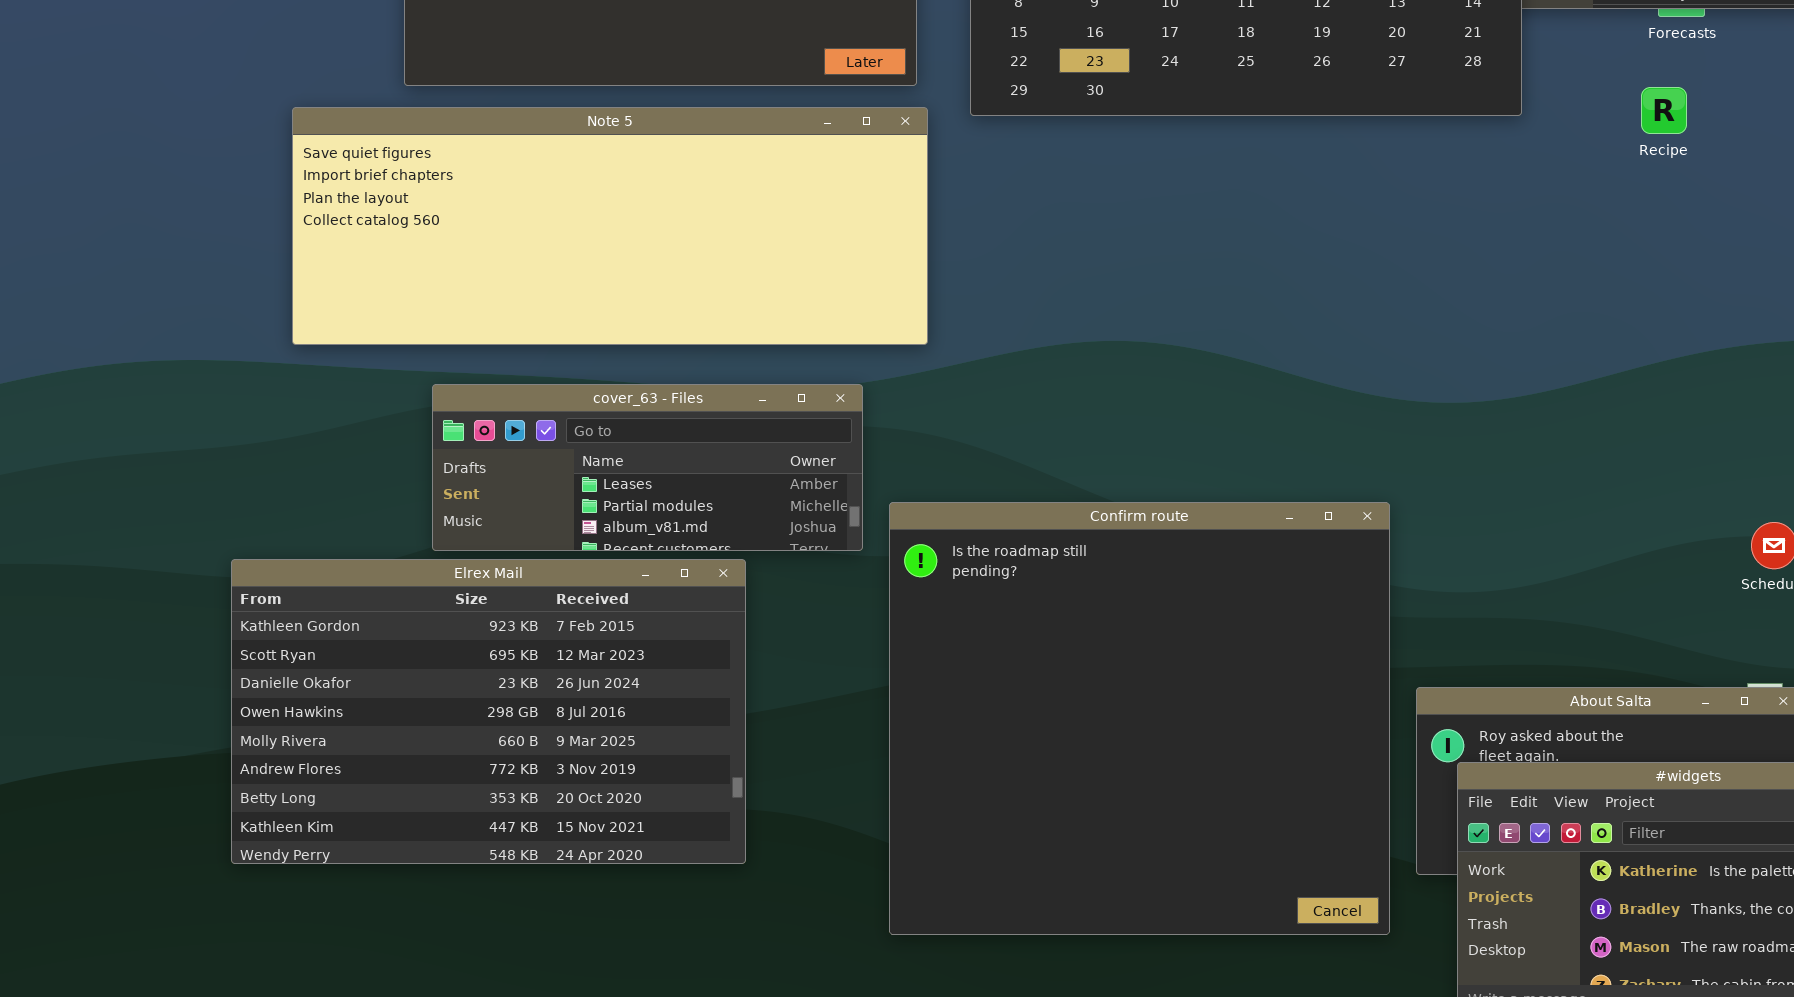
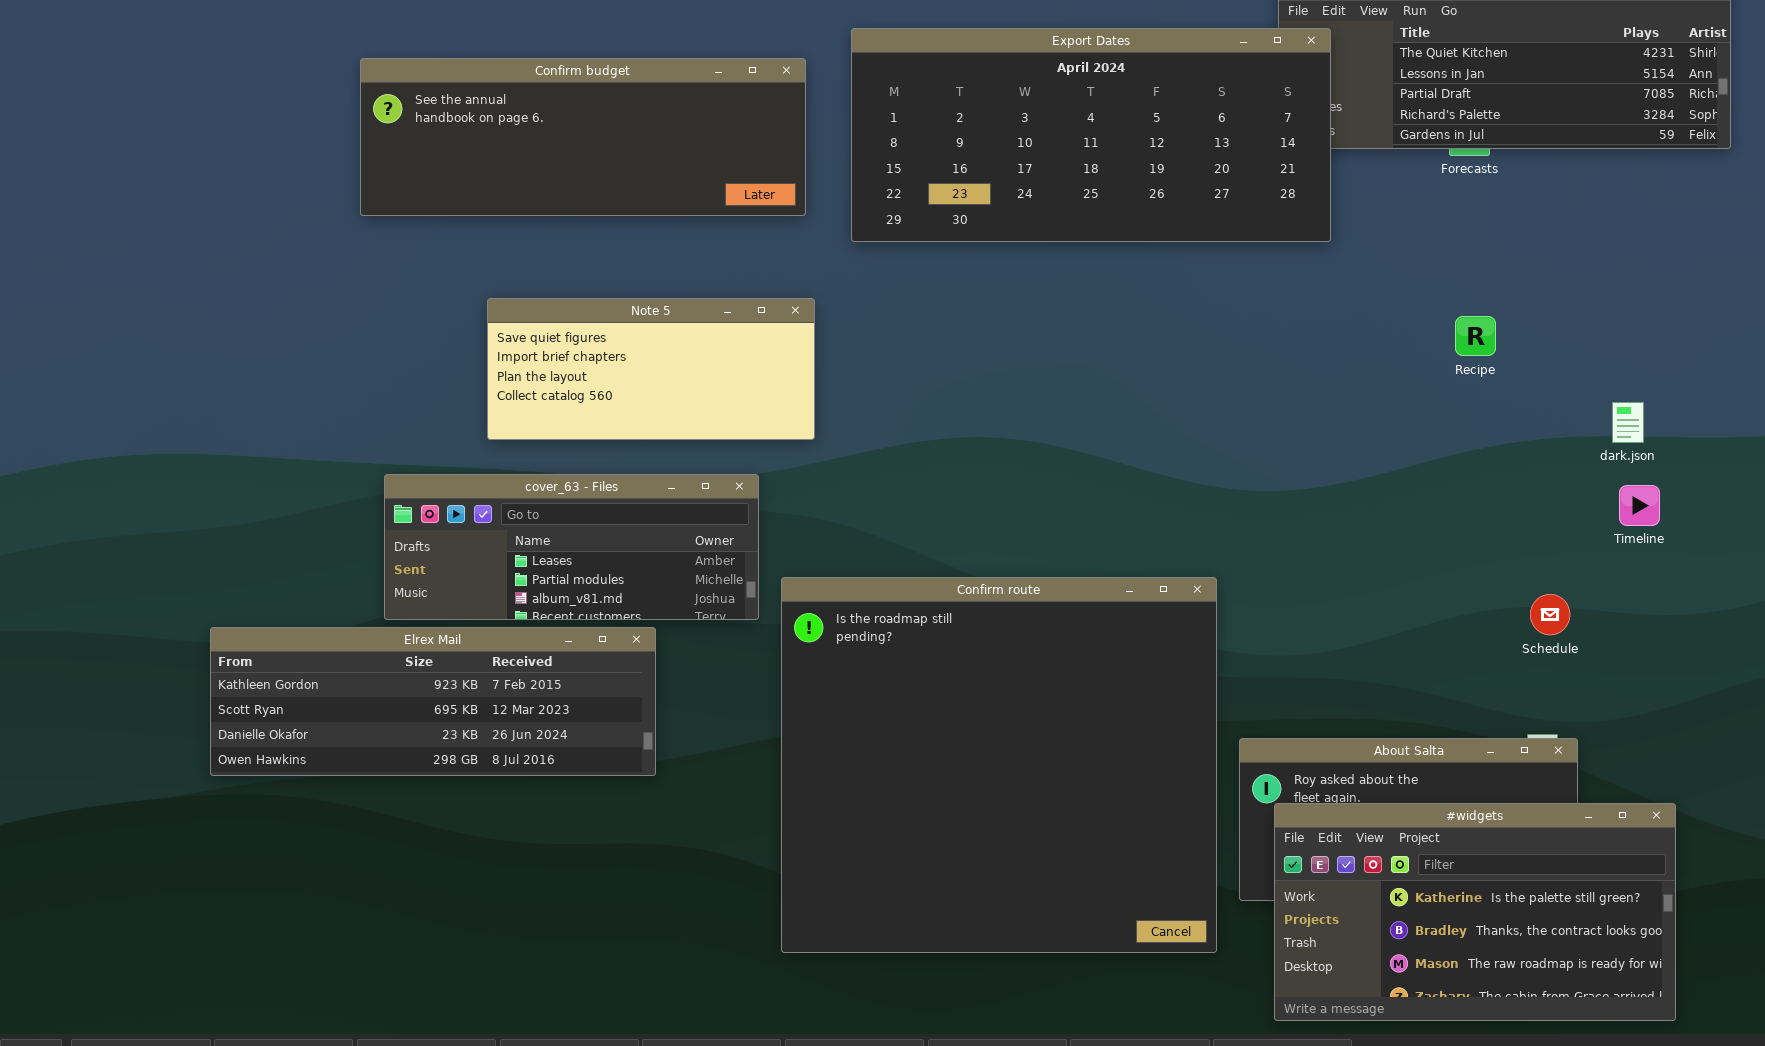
Recipe: [1641,87,1687,134] -> [1455,316,1496,356], moved
Note 5: [292,107,928,345] -> [487,298,815,440], resized
Elrex Mail: [231,559,746,864] -> [210,627,656,776], resized

